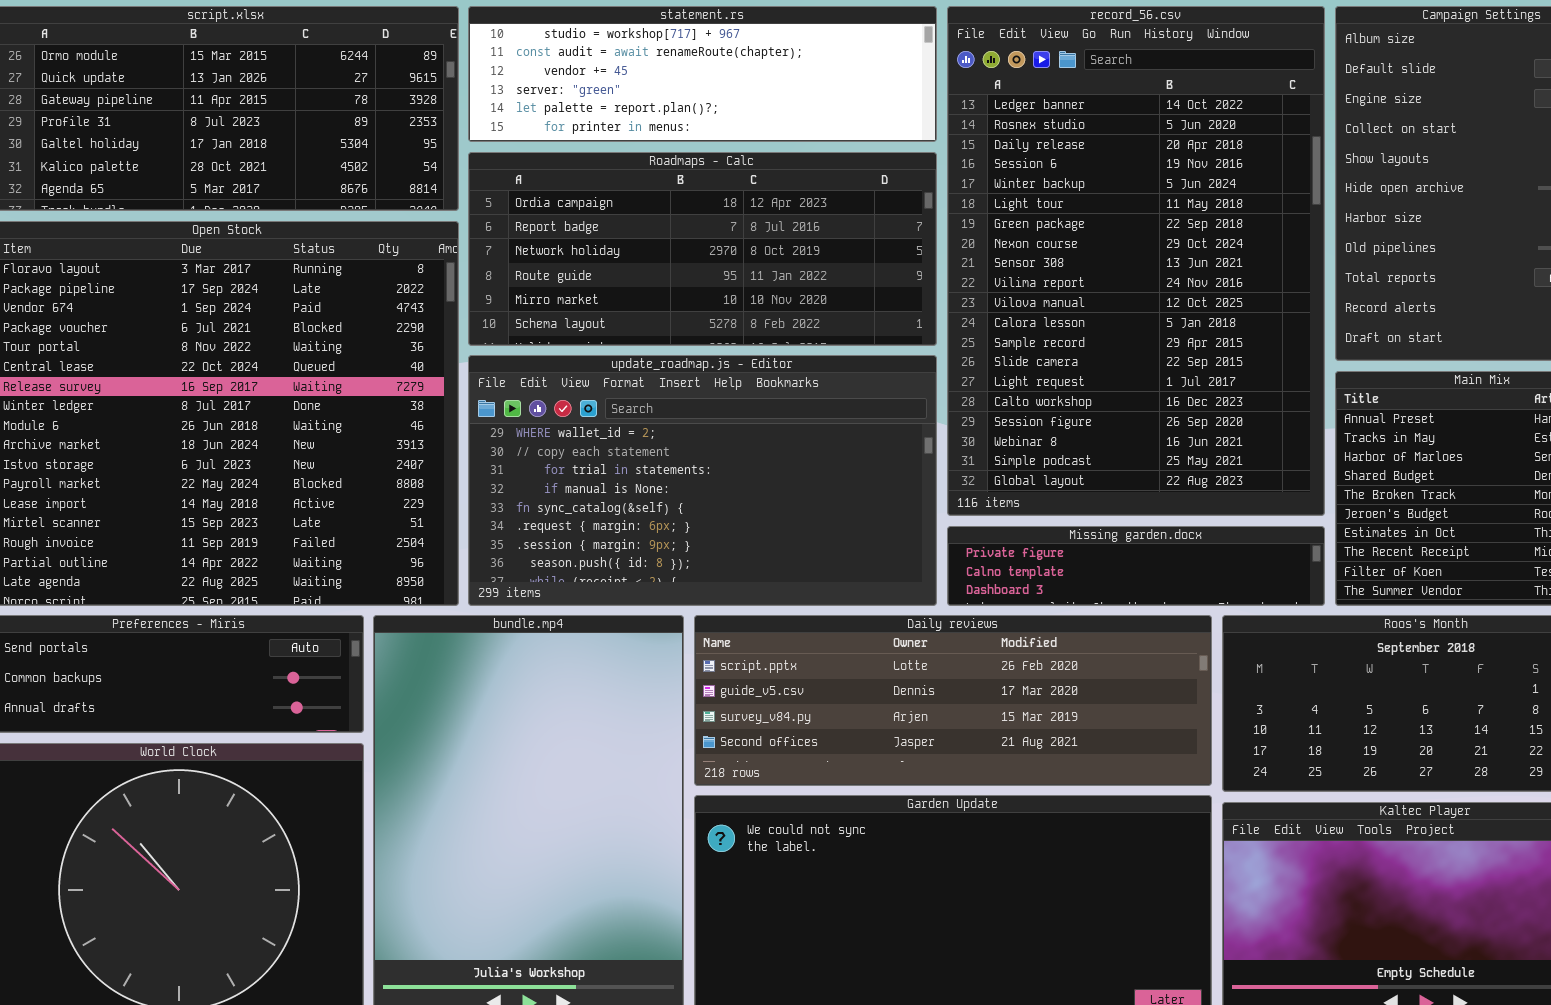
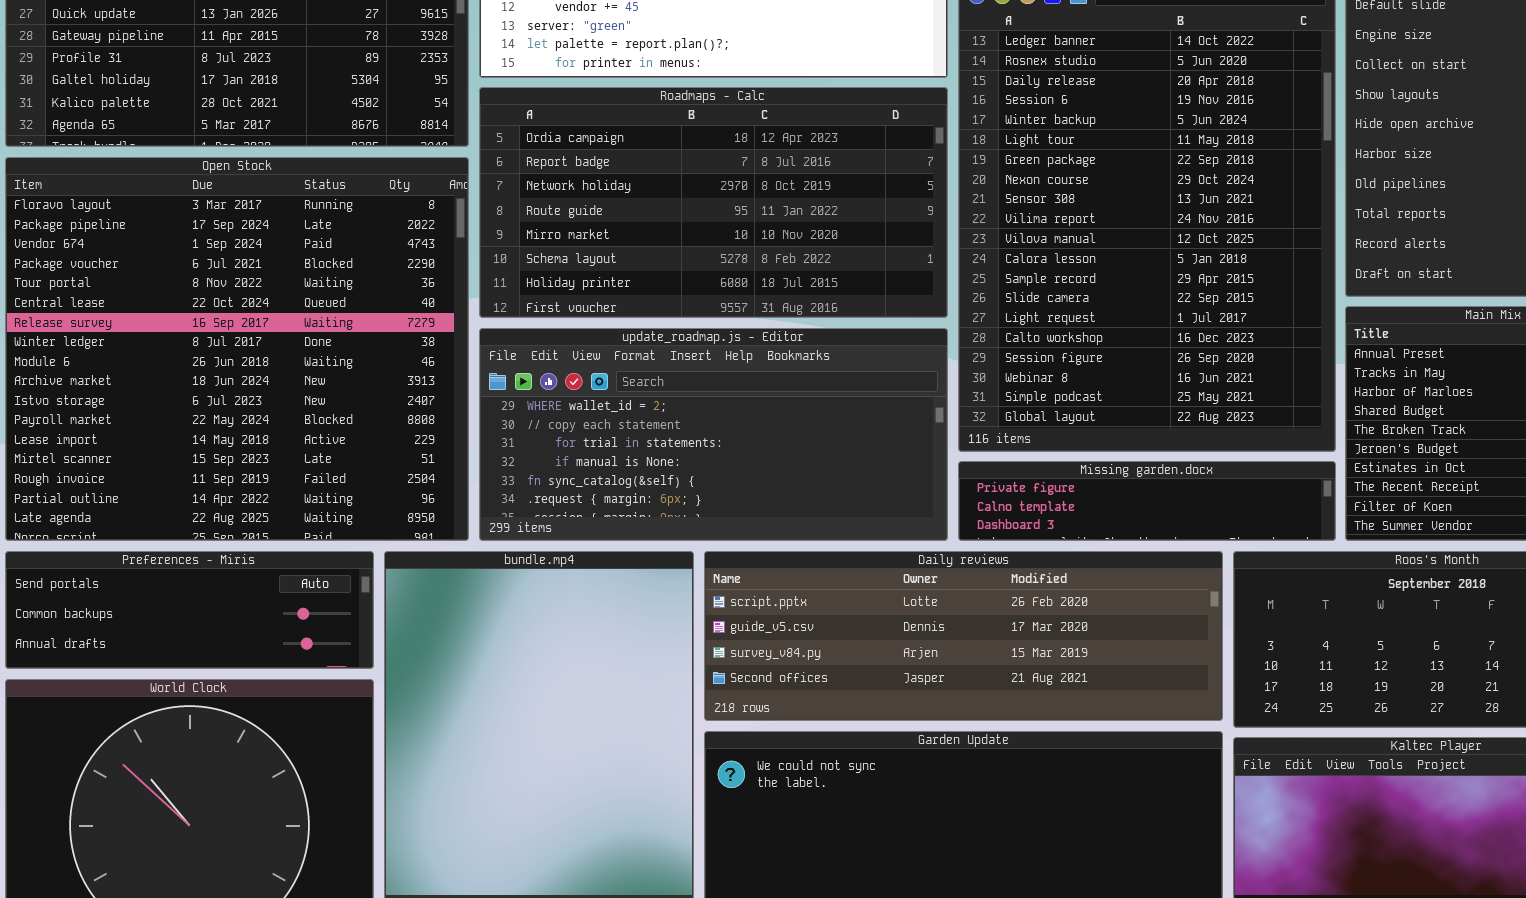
Roadmaps - Calc: [468,152,937,346] -> [479,87,948,318], resized
update_roadmap.js - Editor: [468,355,937,606] -> [479,328,948,541], resized

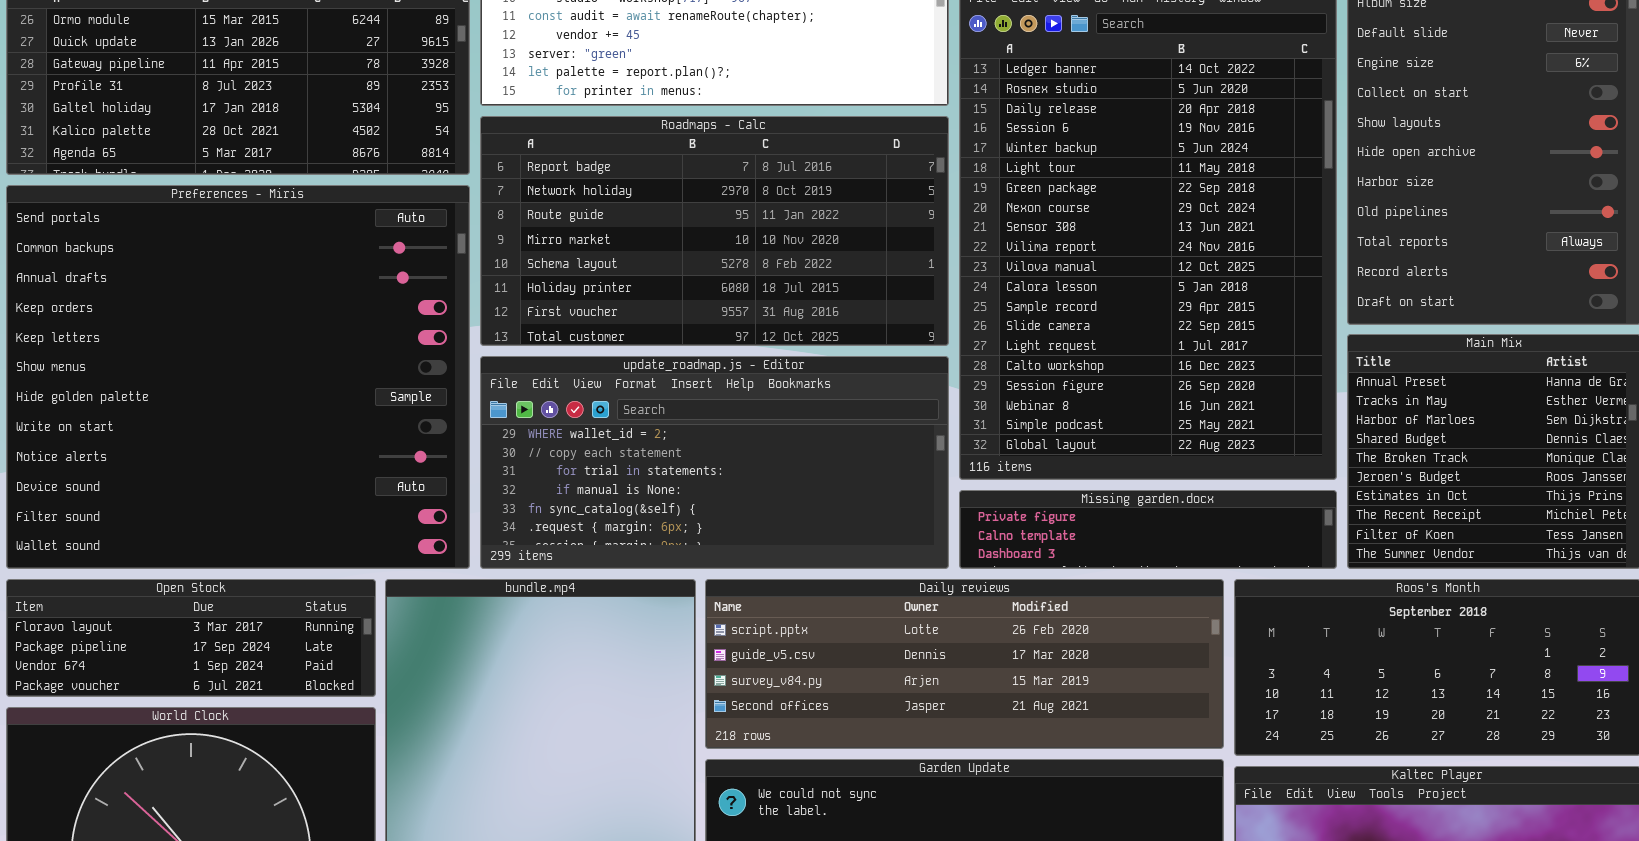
Roadmaps - Calc: [479,87,948,318] -> [480,116,949,346], scrolled down 1 row
Open Stock: [5,157,469,541] -> [6,579,376,697], moved, resized
Preferences - Miris: [5,551,374,669] -> [6,185,470,569], moved, resized

